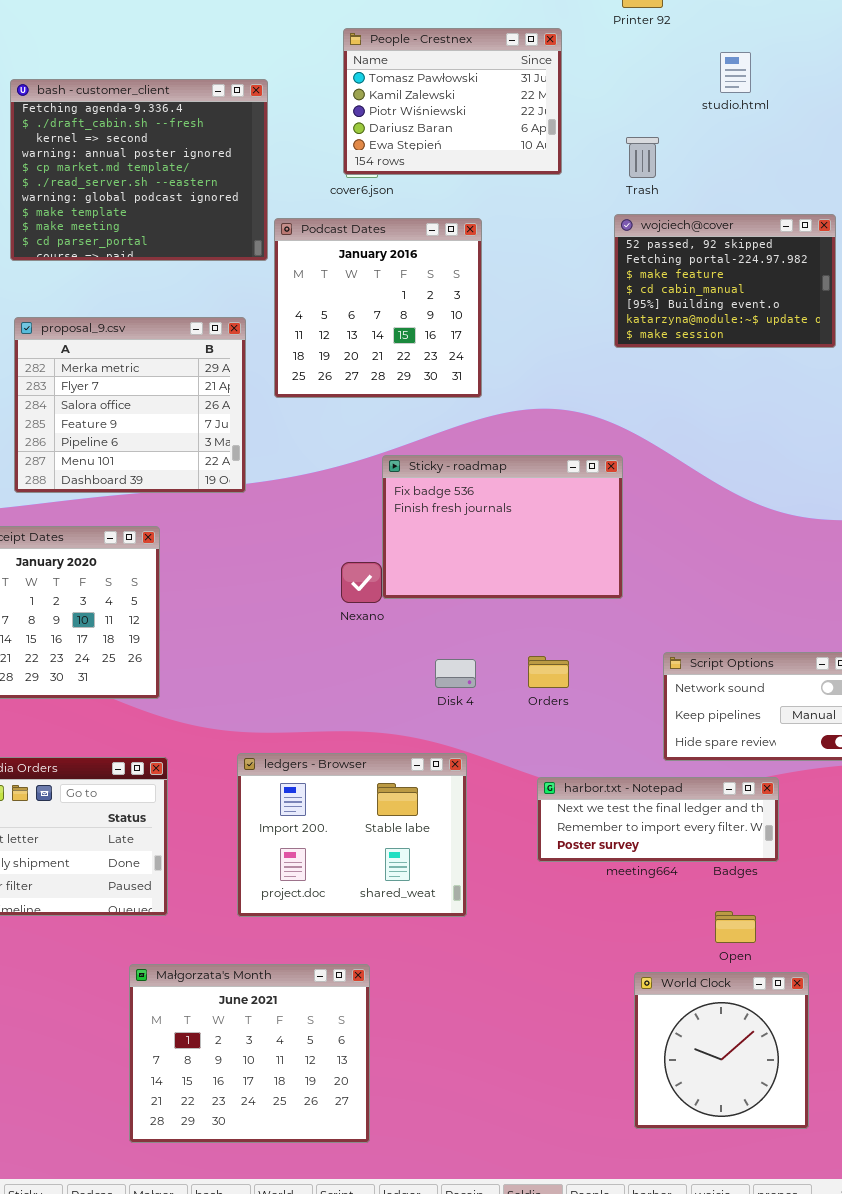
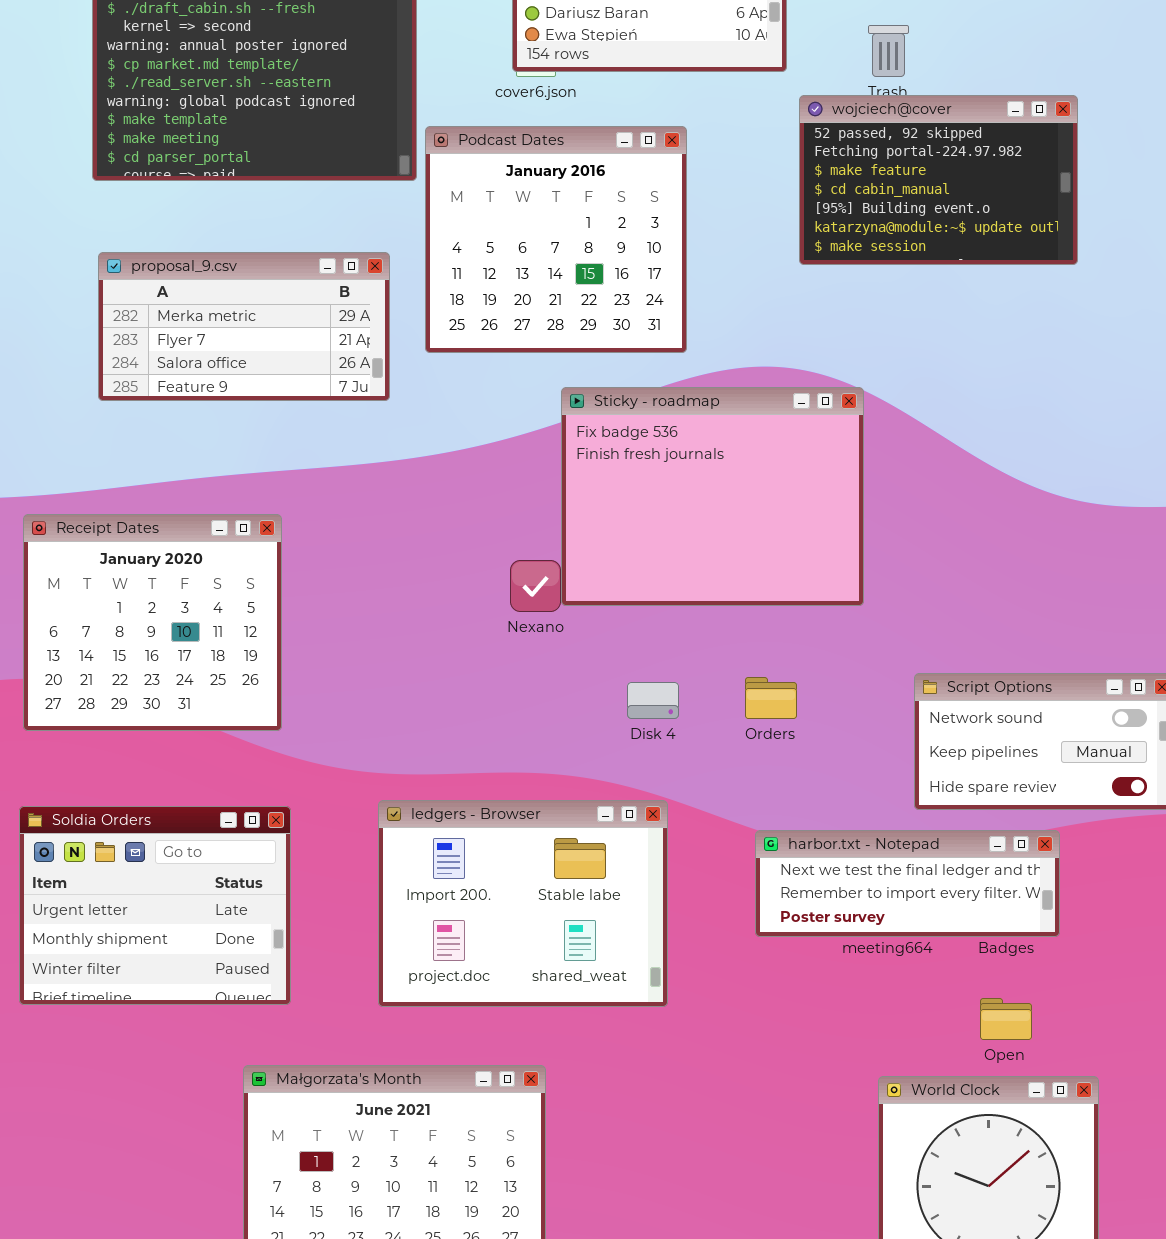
wojciech@cover: [614,214,836,348] -> [799,95,1078,265], moved
proposal_9.csv: [14,317,246,493] -> [98,252,390,401], resized
Sticky - roadmap: [382,455,623,599] -> [561,387,864,606], resized

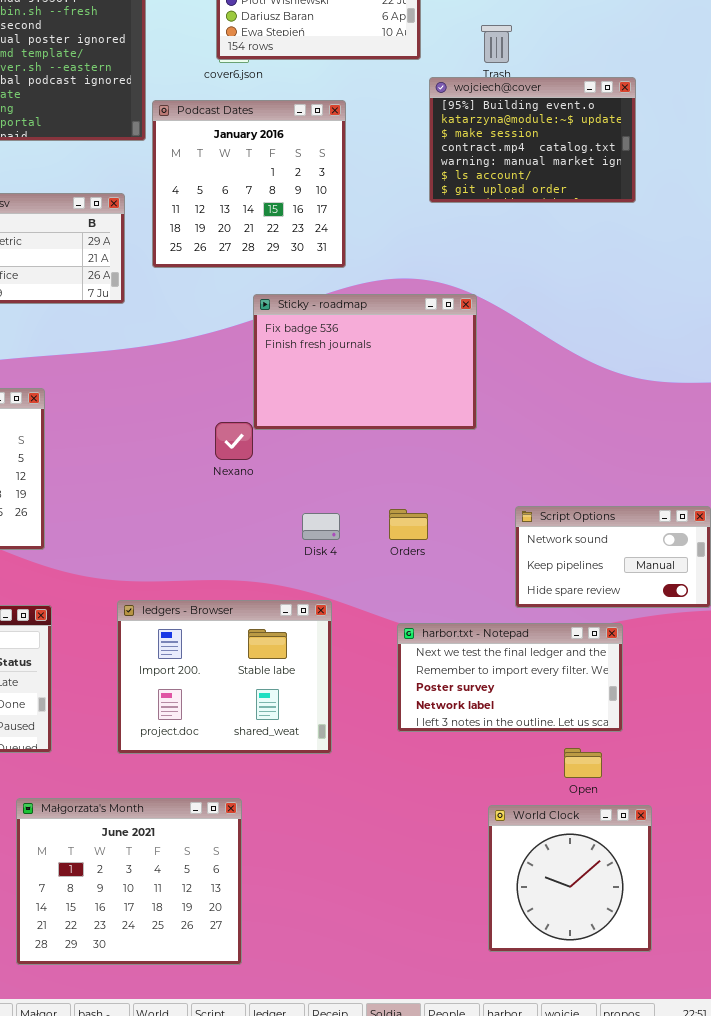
wojciech@cover: [799,95,1078,265] -> [429,77,636,203], scrolled down 4 rows
Sticky - roadmap: [561,387,864,606] -> [253,294,477,430], resized
harbor.txt - Notepad: [755,830,1060,937] -> [397,623,623,732], resized

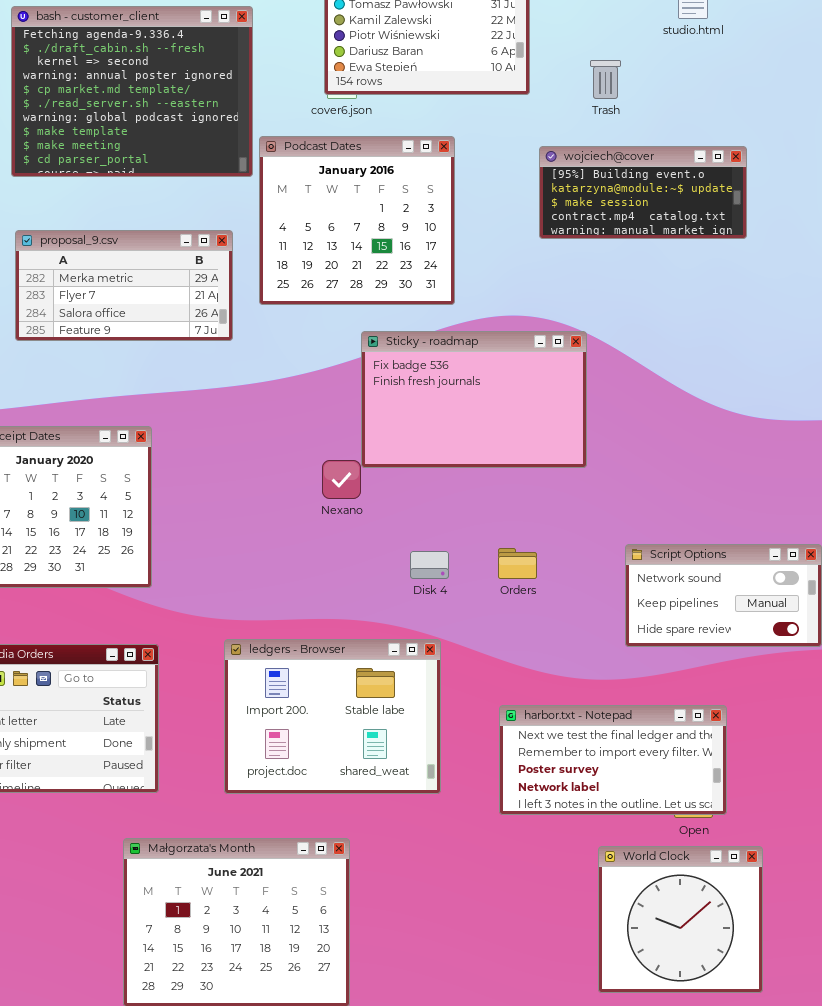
wojciech@cover: [429,77,636,203] -> [539,146,747,239], resized
harbor.txt - Notepad: [397,623,623,732] -> [499,705,727,815], moved

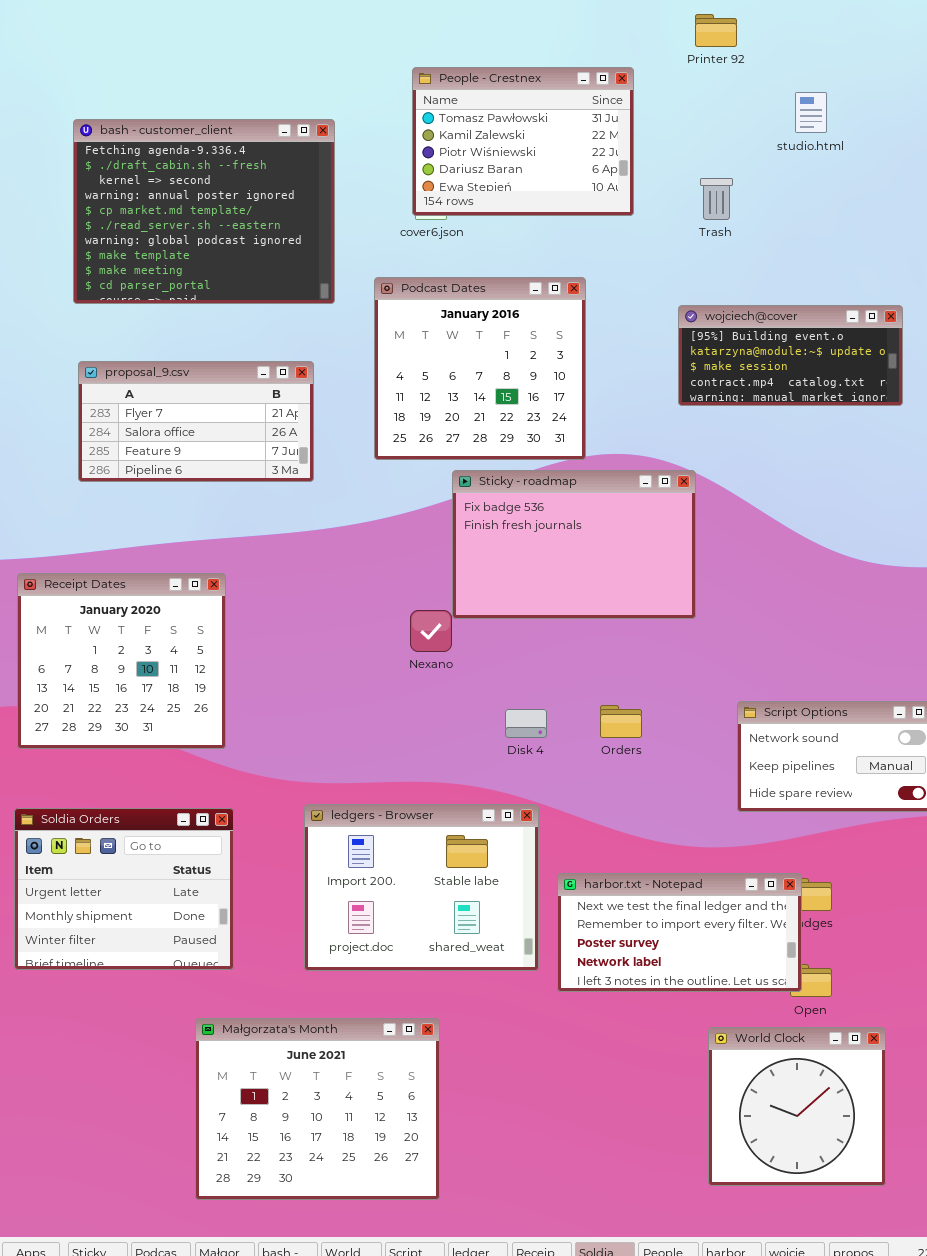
Podcast Dates: [259,136,455,305] -> [374,277,586,460], moved
wojciech@cover: [539,146,747,239] -> [678,305,903,406], moved
proposal_9.csv: [15,230,233,341] -> [78,361,314,482], scrolled down 1 row
harbor.txt - Notepad: [499,705,727,815] -> [557,873,802,992], moved

